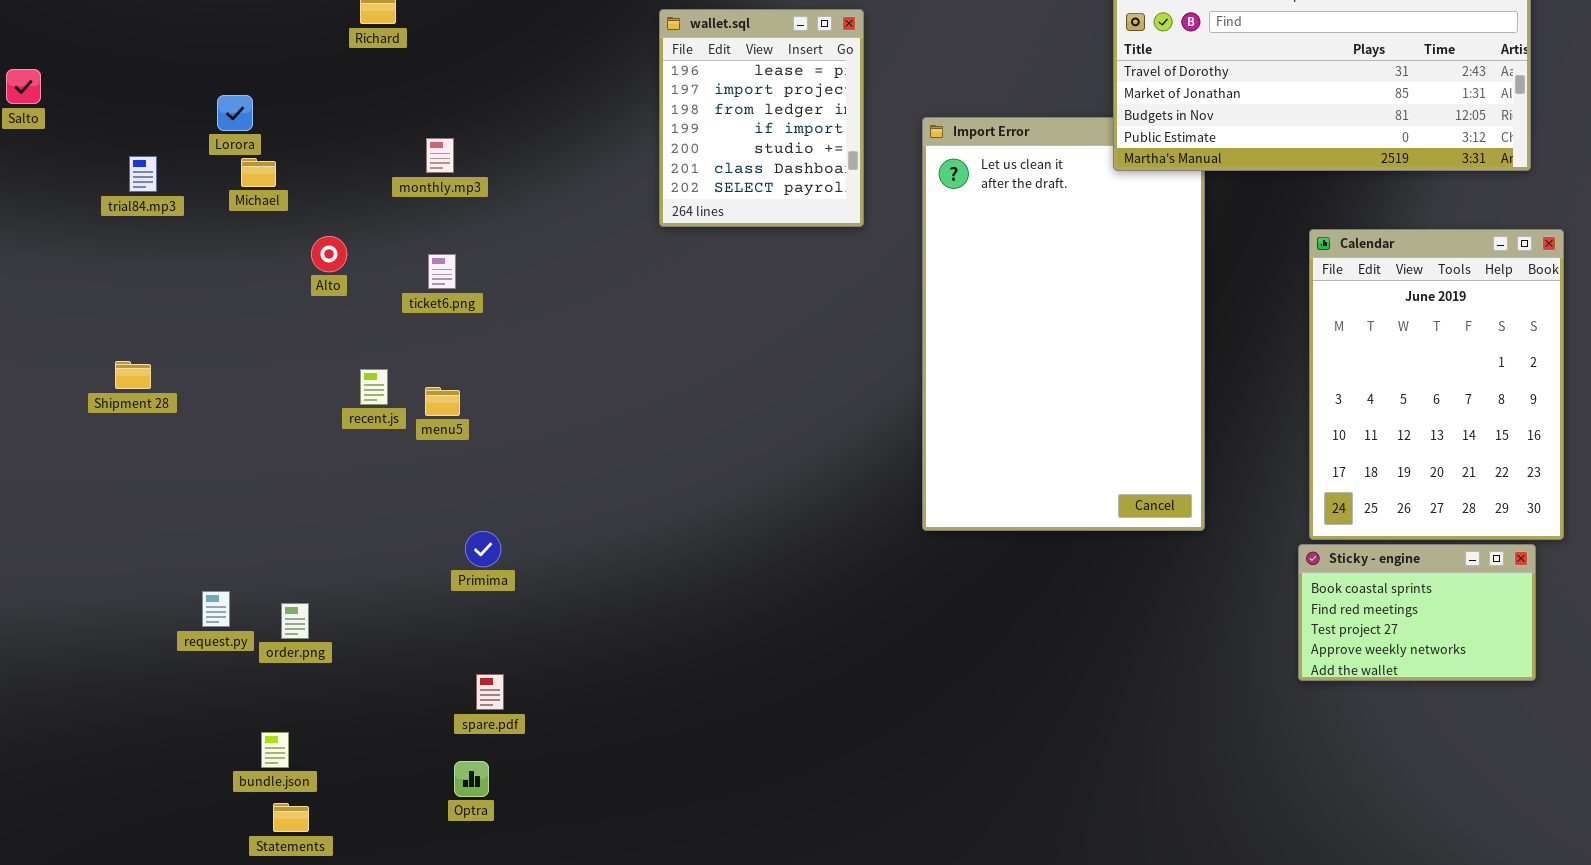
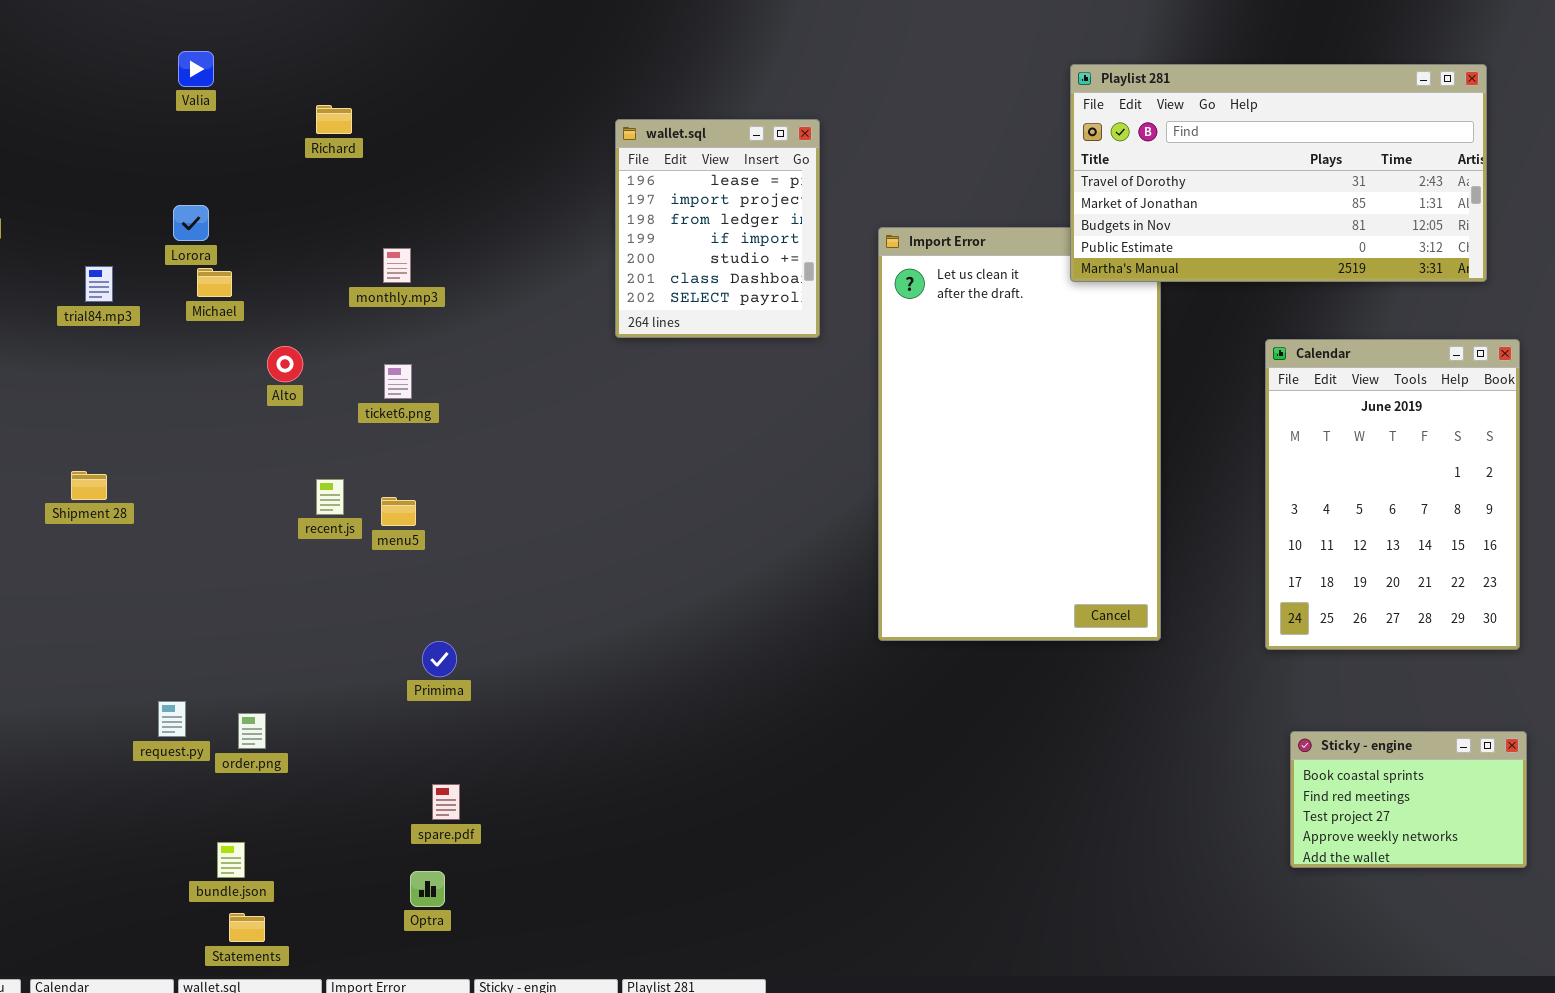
Sticky - engine: [1298,544,1536,681] -> [1290,731,1527,868], moved

